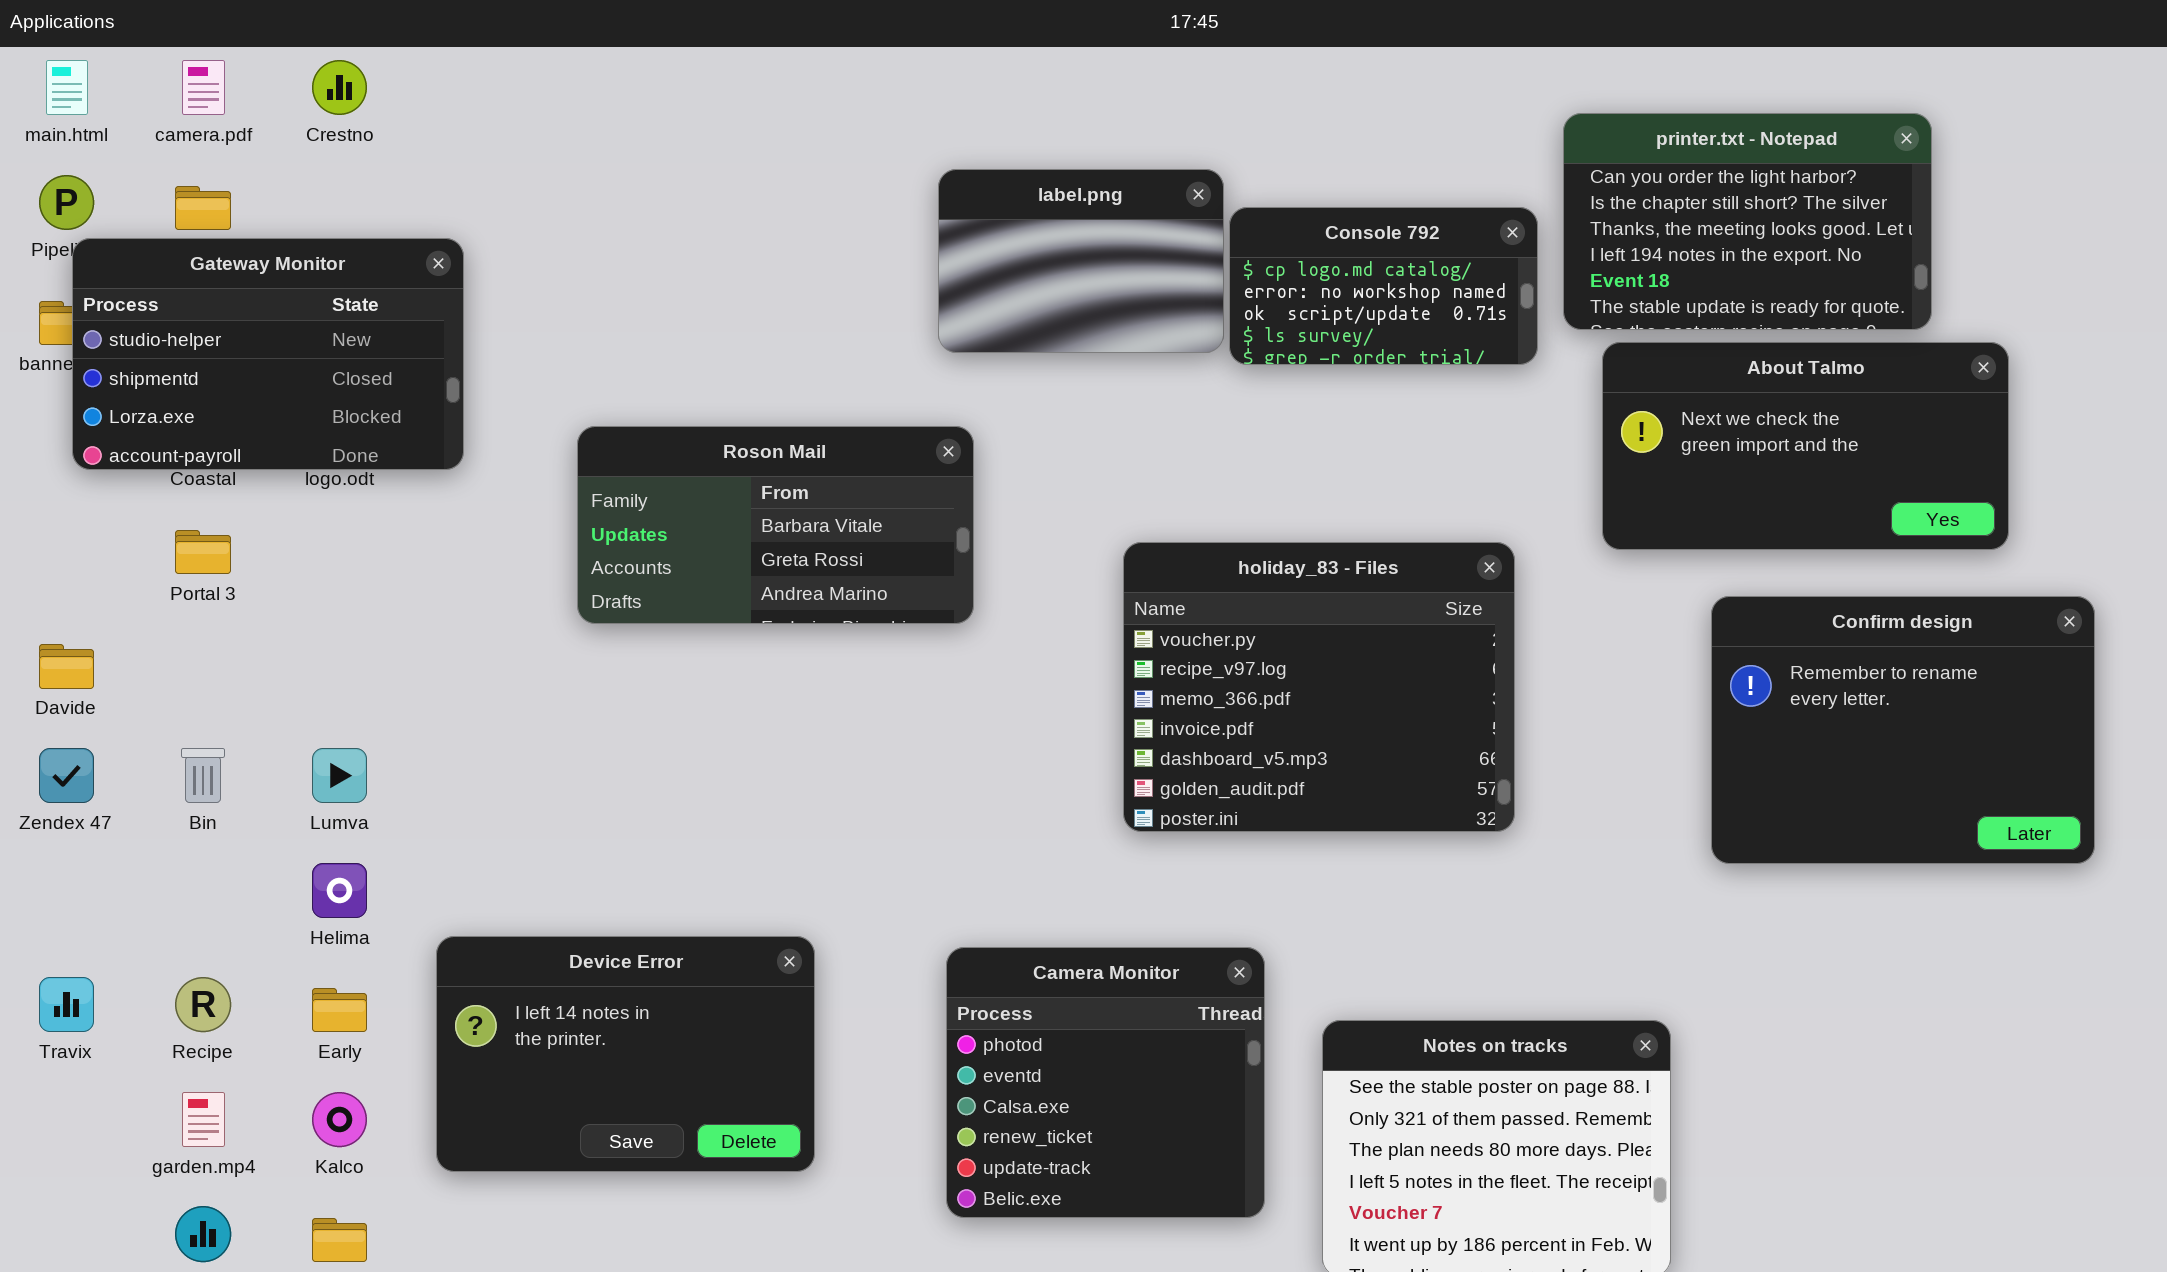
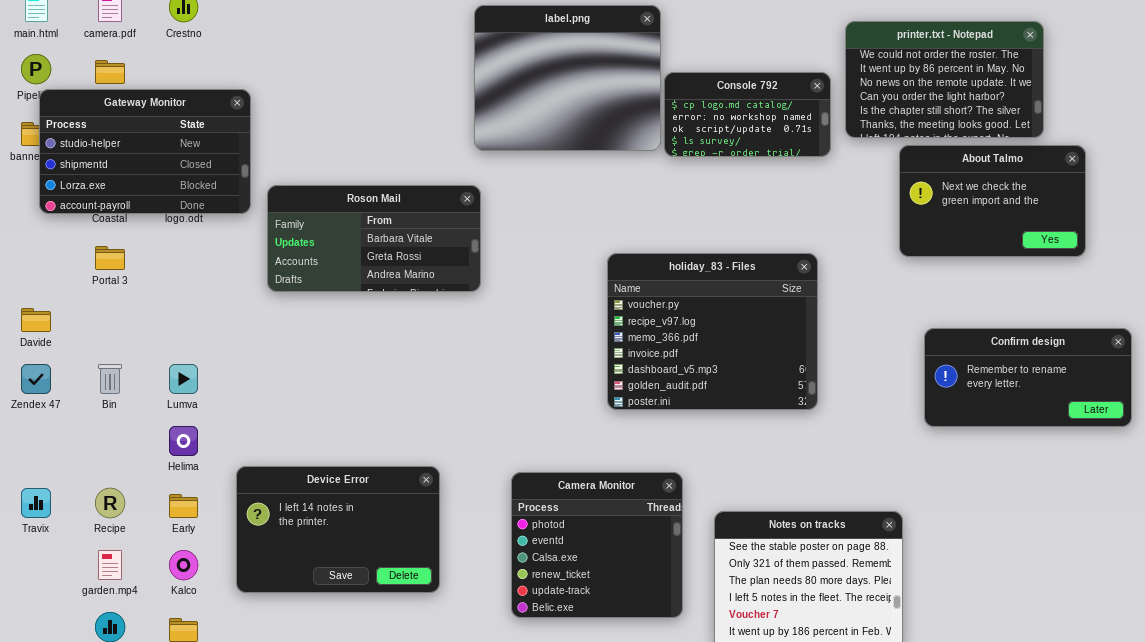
printer.txt - Notepad: [1563,113,1932,330] -> [845,21,1044,138], scrolled up 3 rows
label.png: [938,169,1224,353] -> [474,5,661,151], resized
About Talmo: [1602,342,2009,550] -> [899,145,1086,257], resized
Roson Mail: [577,426,974,624] -> [267,185,481,292], moved
Confirm design: [1711,596,2095,864] -> [924,328,1132,427], resized

